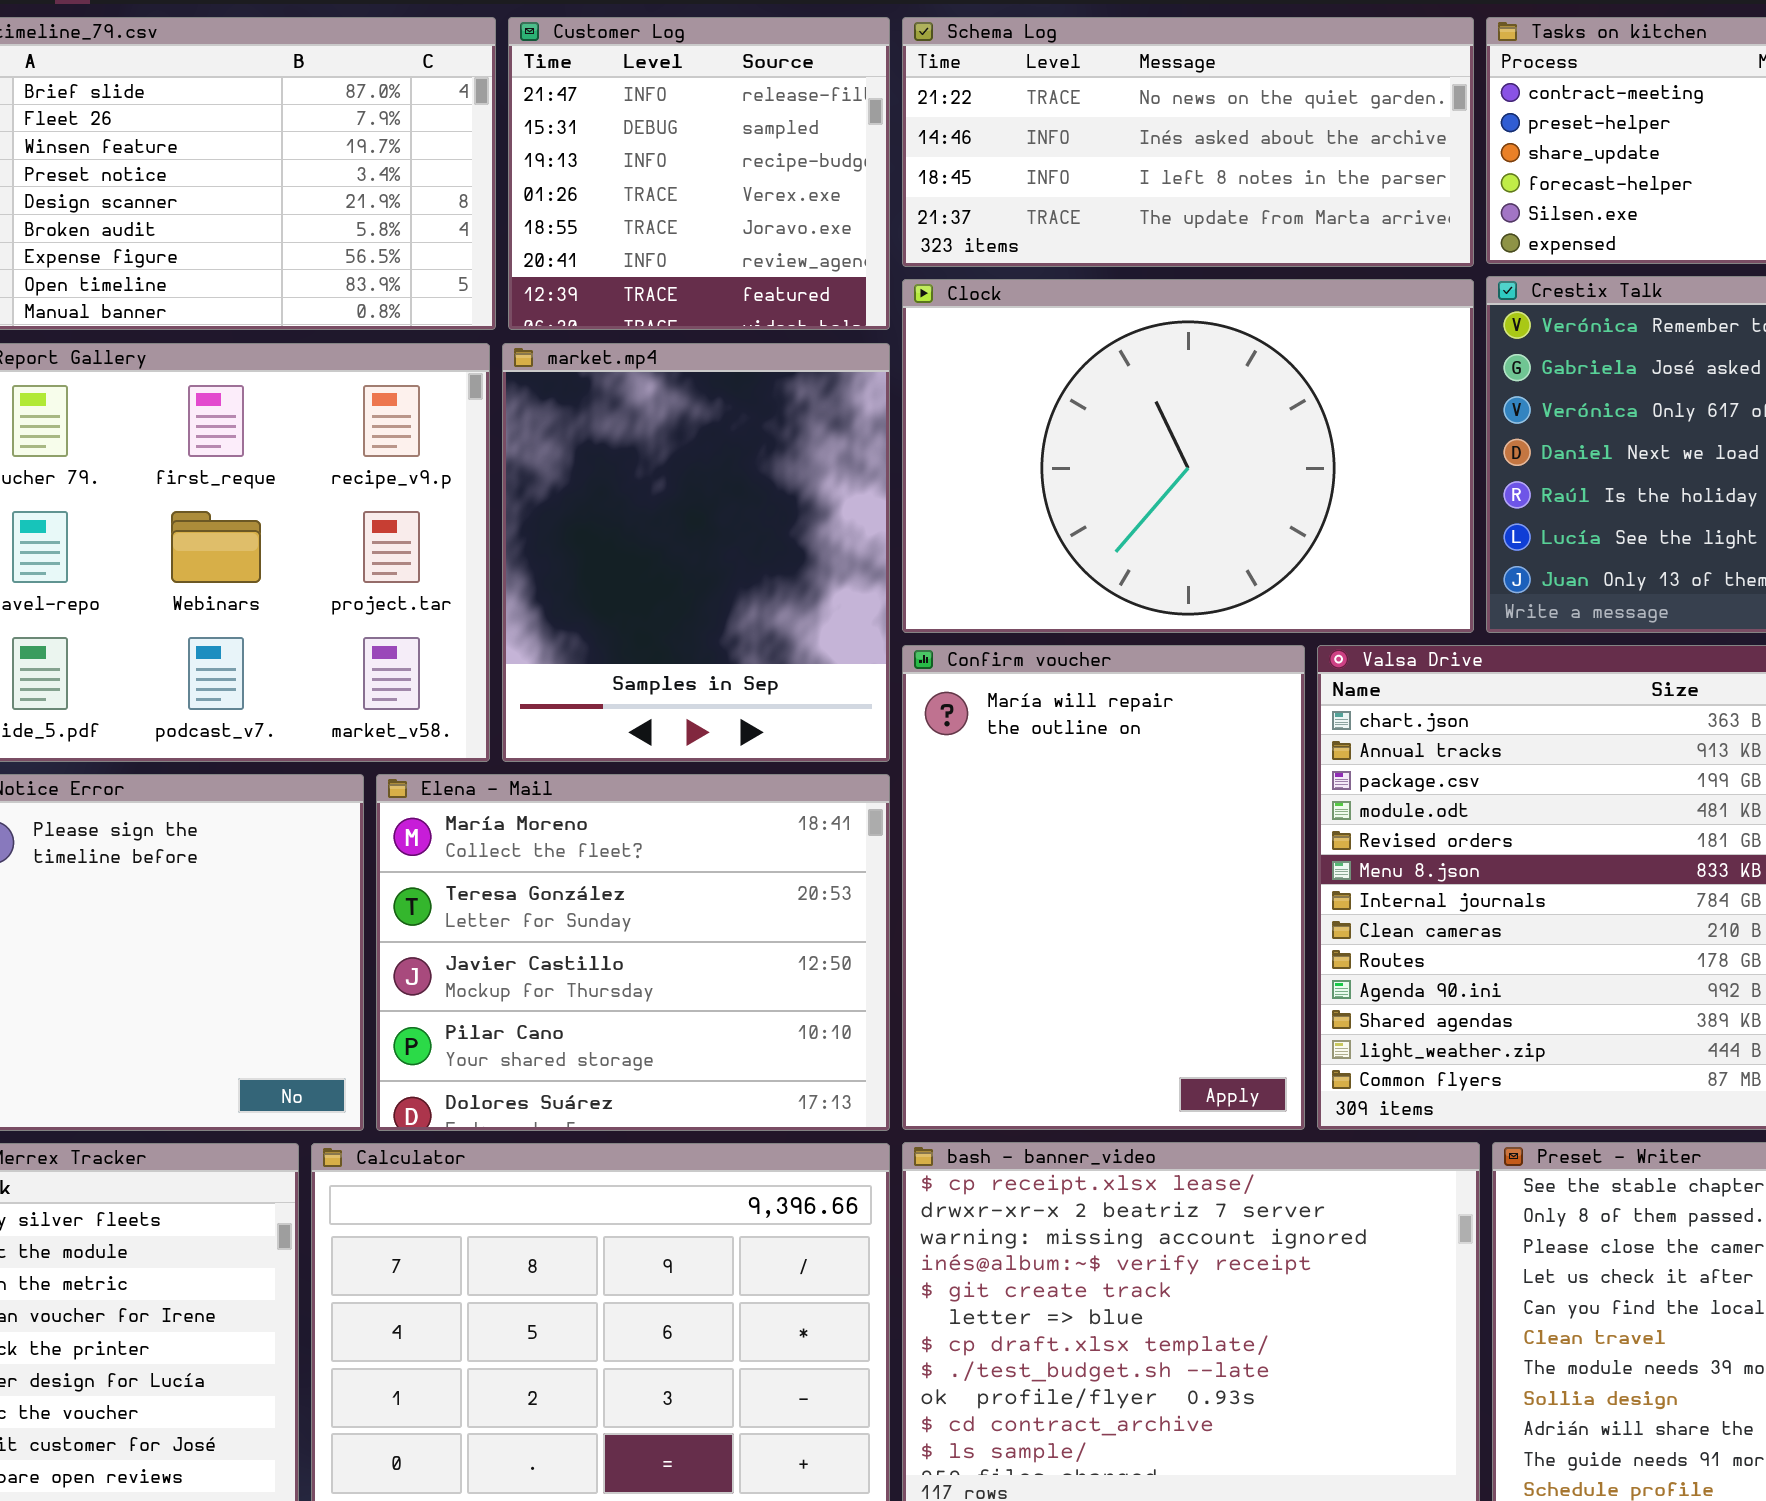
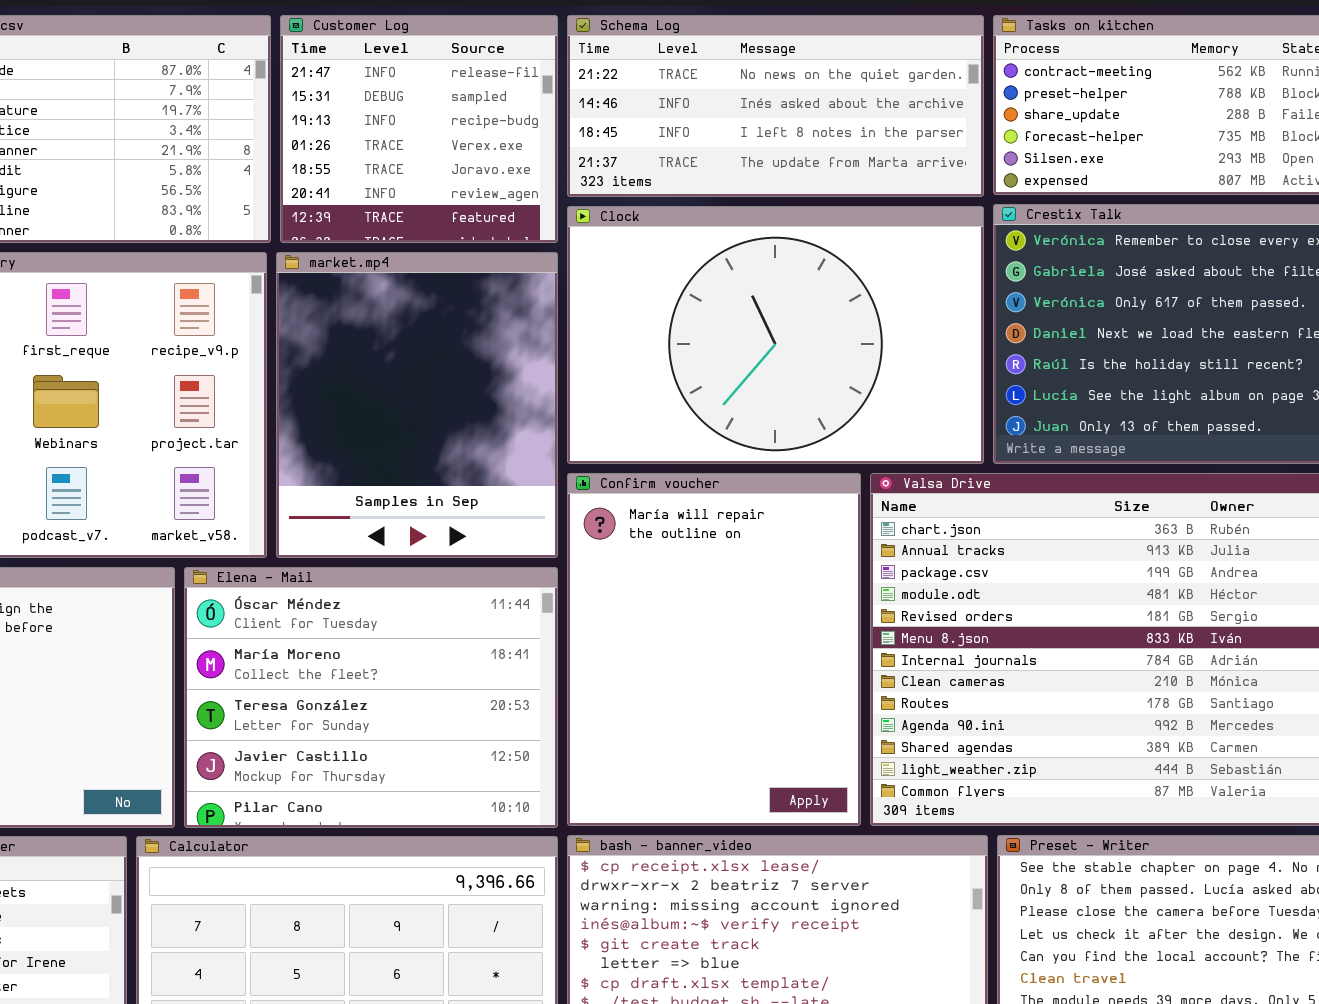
Elena - Mail: [376,774,890,1131] -> [184,567,558,828], scrolled up 1 row

